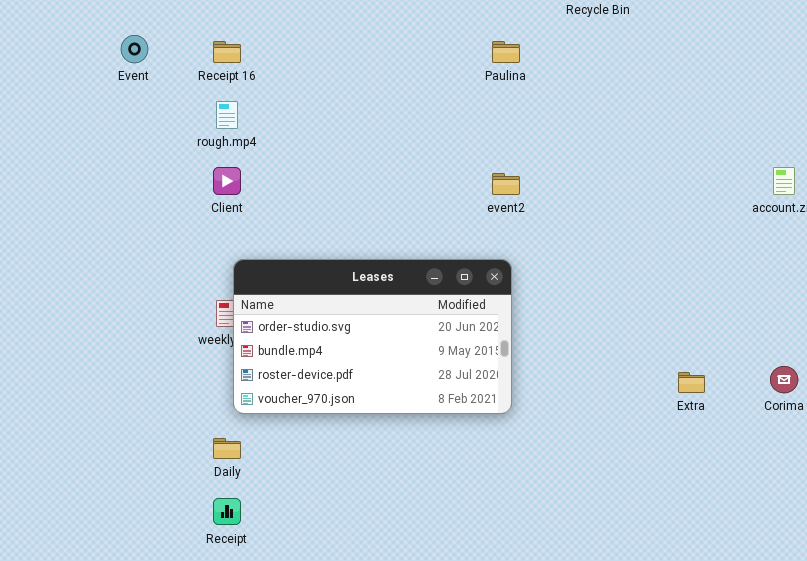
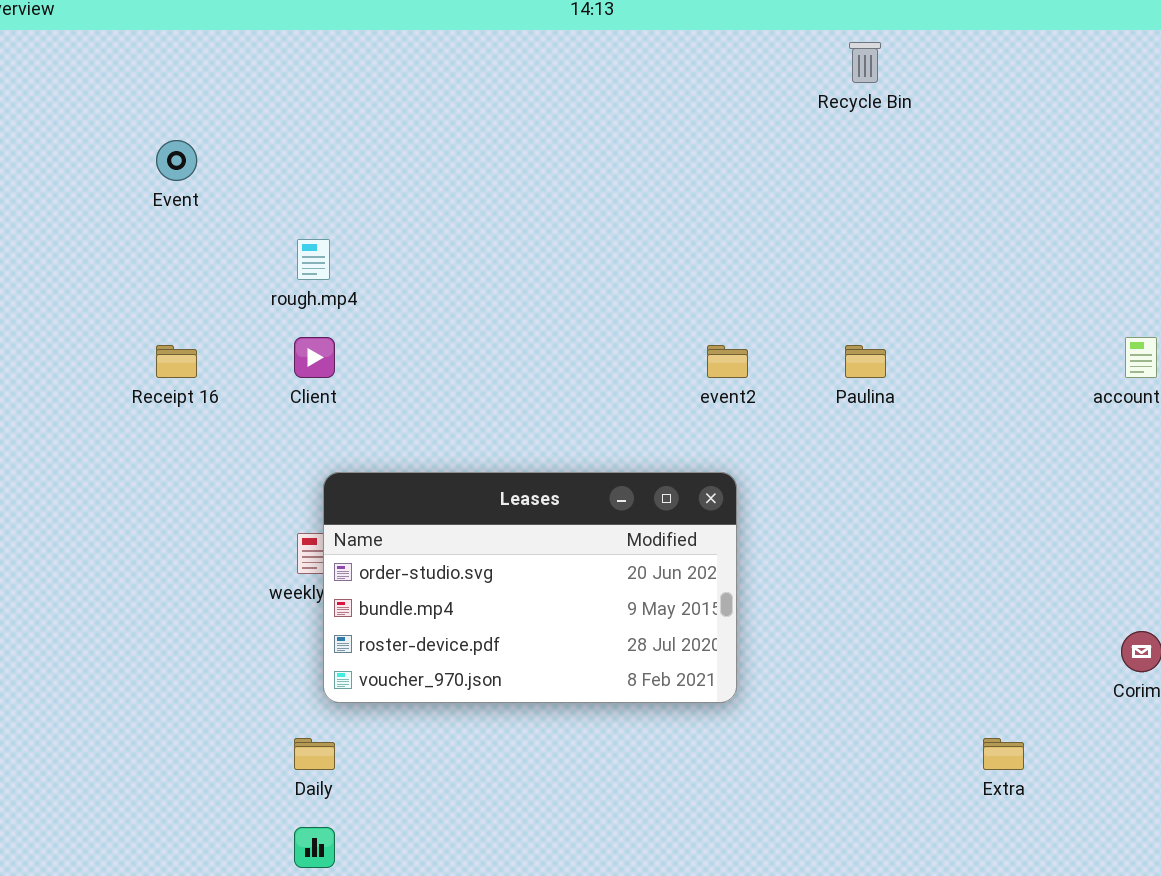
Receipt 16: [213,41,241,63] -> [156,345,197,378], moved
Paulina: [492,41,520,63] -> [845,345,886,378], moved
Extra: [678,372,705,393] -> [983,738,1024,770], moved

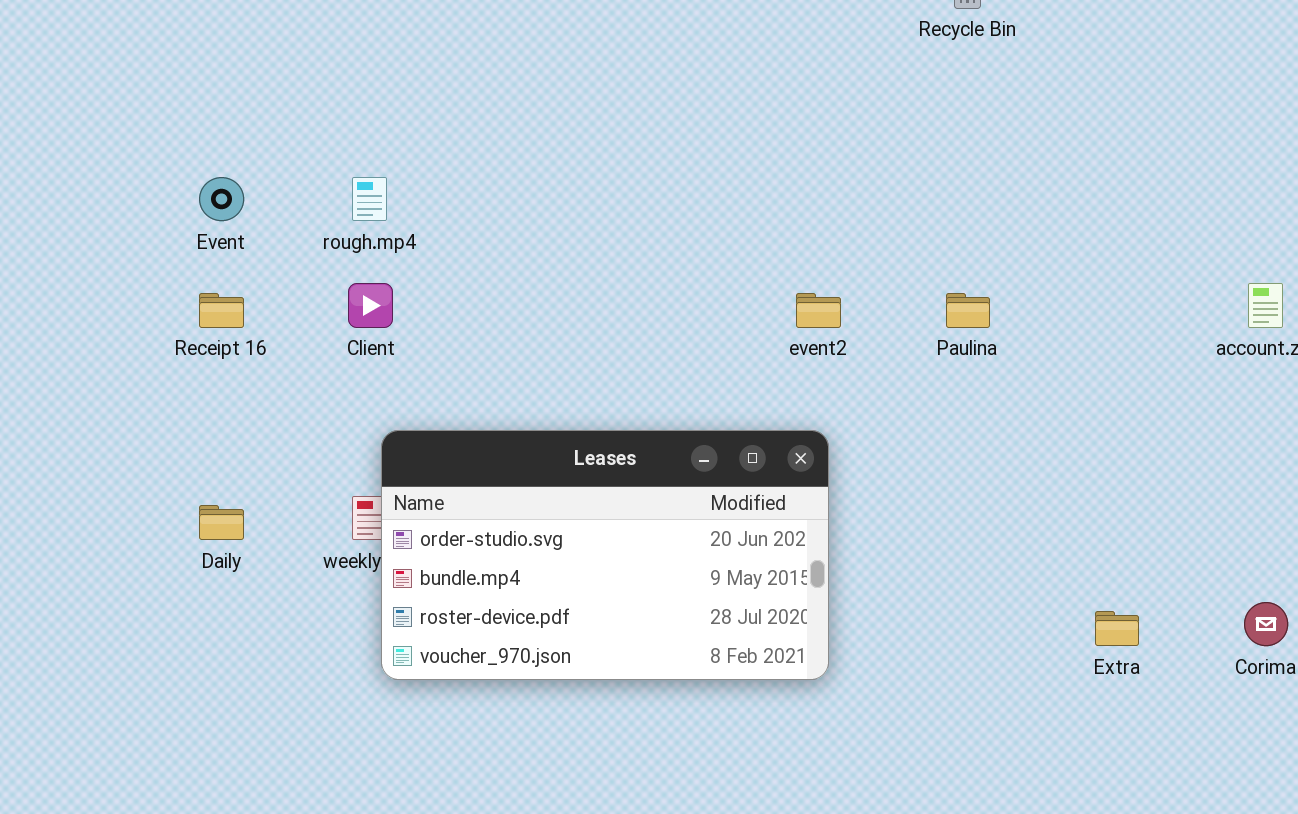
Event: [156,140,197,181] -> [199,177,244,221], moved
Daily: [294,738,335,770] -> [199,505,244,540], moved
Extra: [983,738,1024,770] -> [1095,611,1139,646], moved

